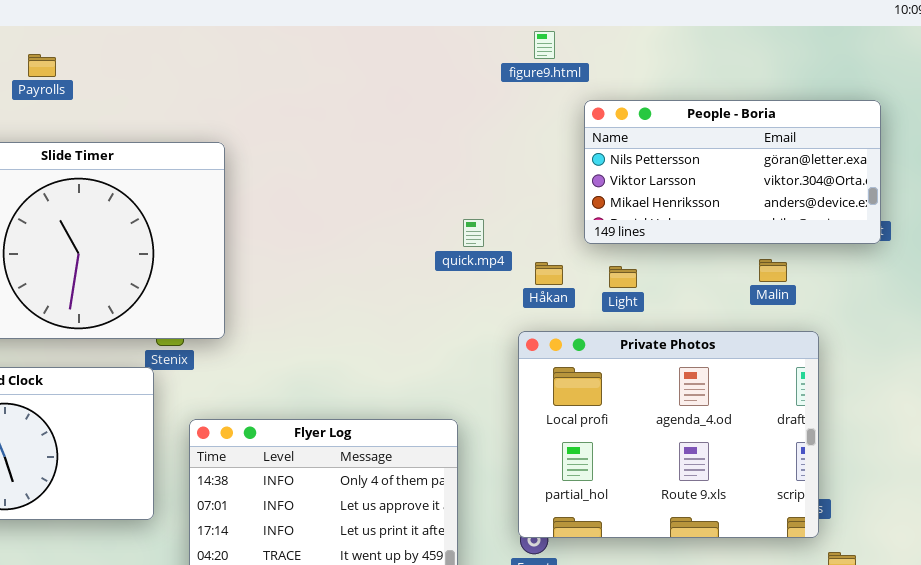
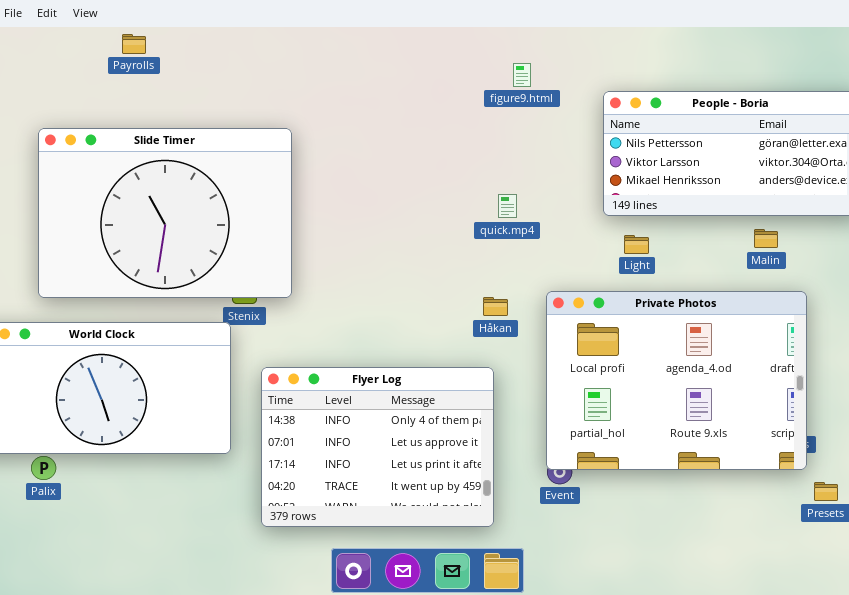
figure9.html: [534,31,555,59] -> [513,63,531,87], moved
Payrolls: [28,54,56,77] -> [122,34,146,54], moved
Håkan: [535,262,563,285] -> [483,297,508,316], moved

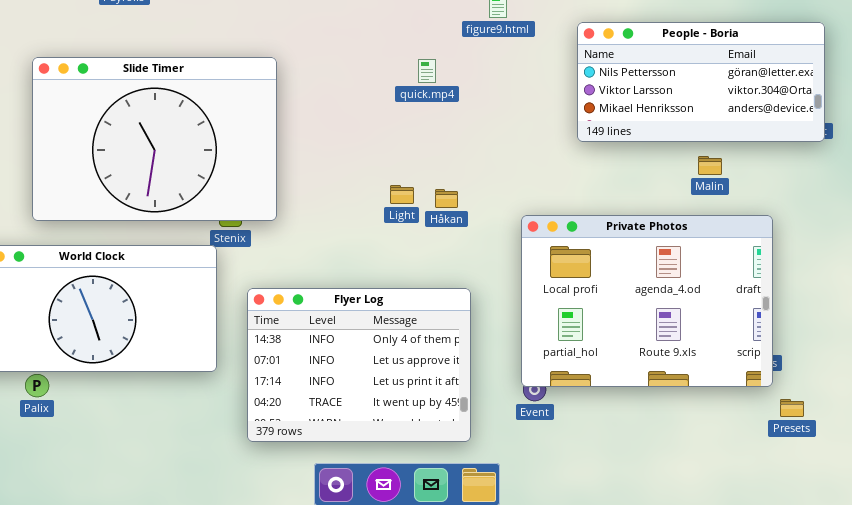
quick.mp4: [498,194,517,218] -> [418,59,436,83], moved
Malin: [754,229,778,248] -> [698,156,722,175], moved
Light: [624,235,649,254] -> [390,185,414,204], moved
Håkan: [483,297,508,316] -> [435,189,458,208], moved

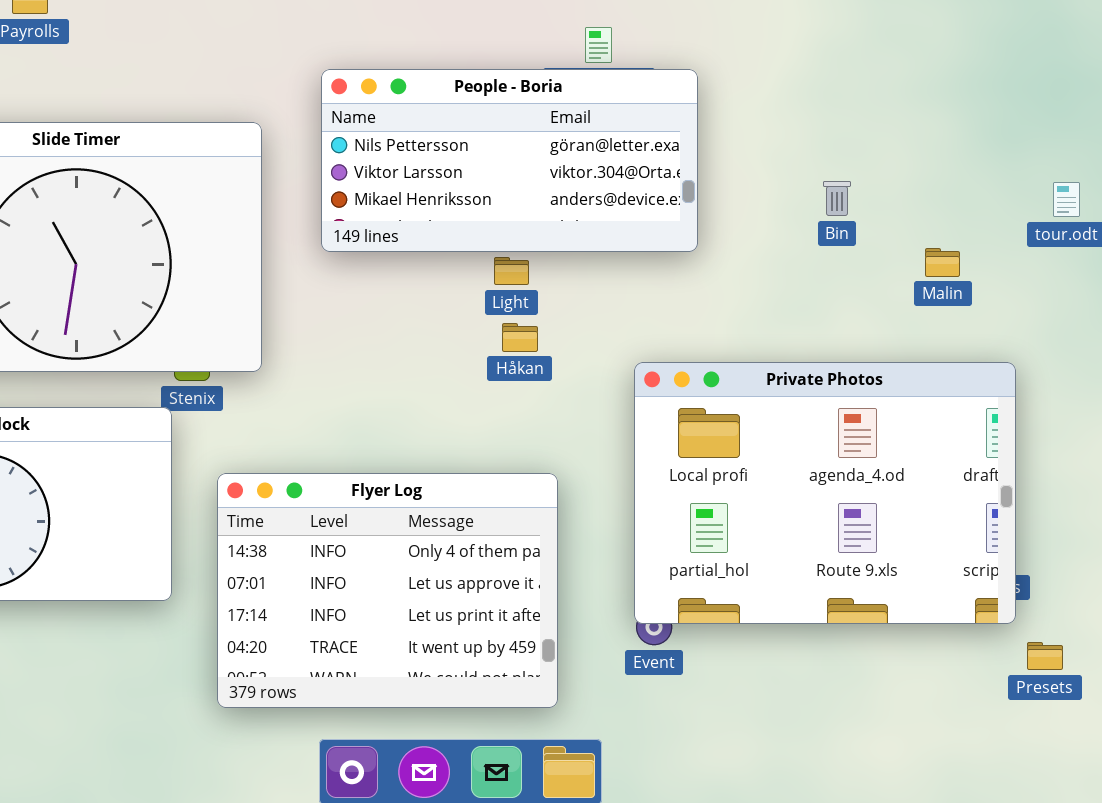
People - Boria: [577,22,825,142] -> [321,69,698,252], moved
Malin: [698,156,722,175] -> [925,248,960,277], moved
Light: [390,185,414,204] -> [494,257,529,285], moved

